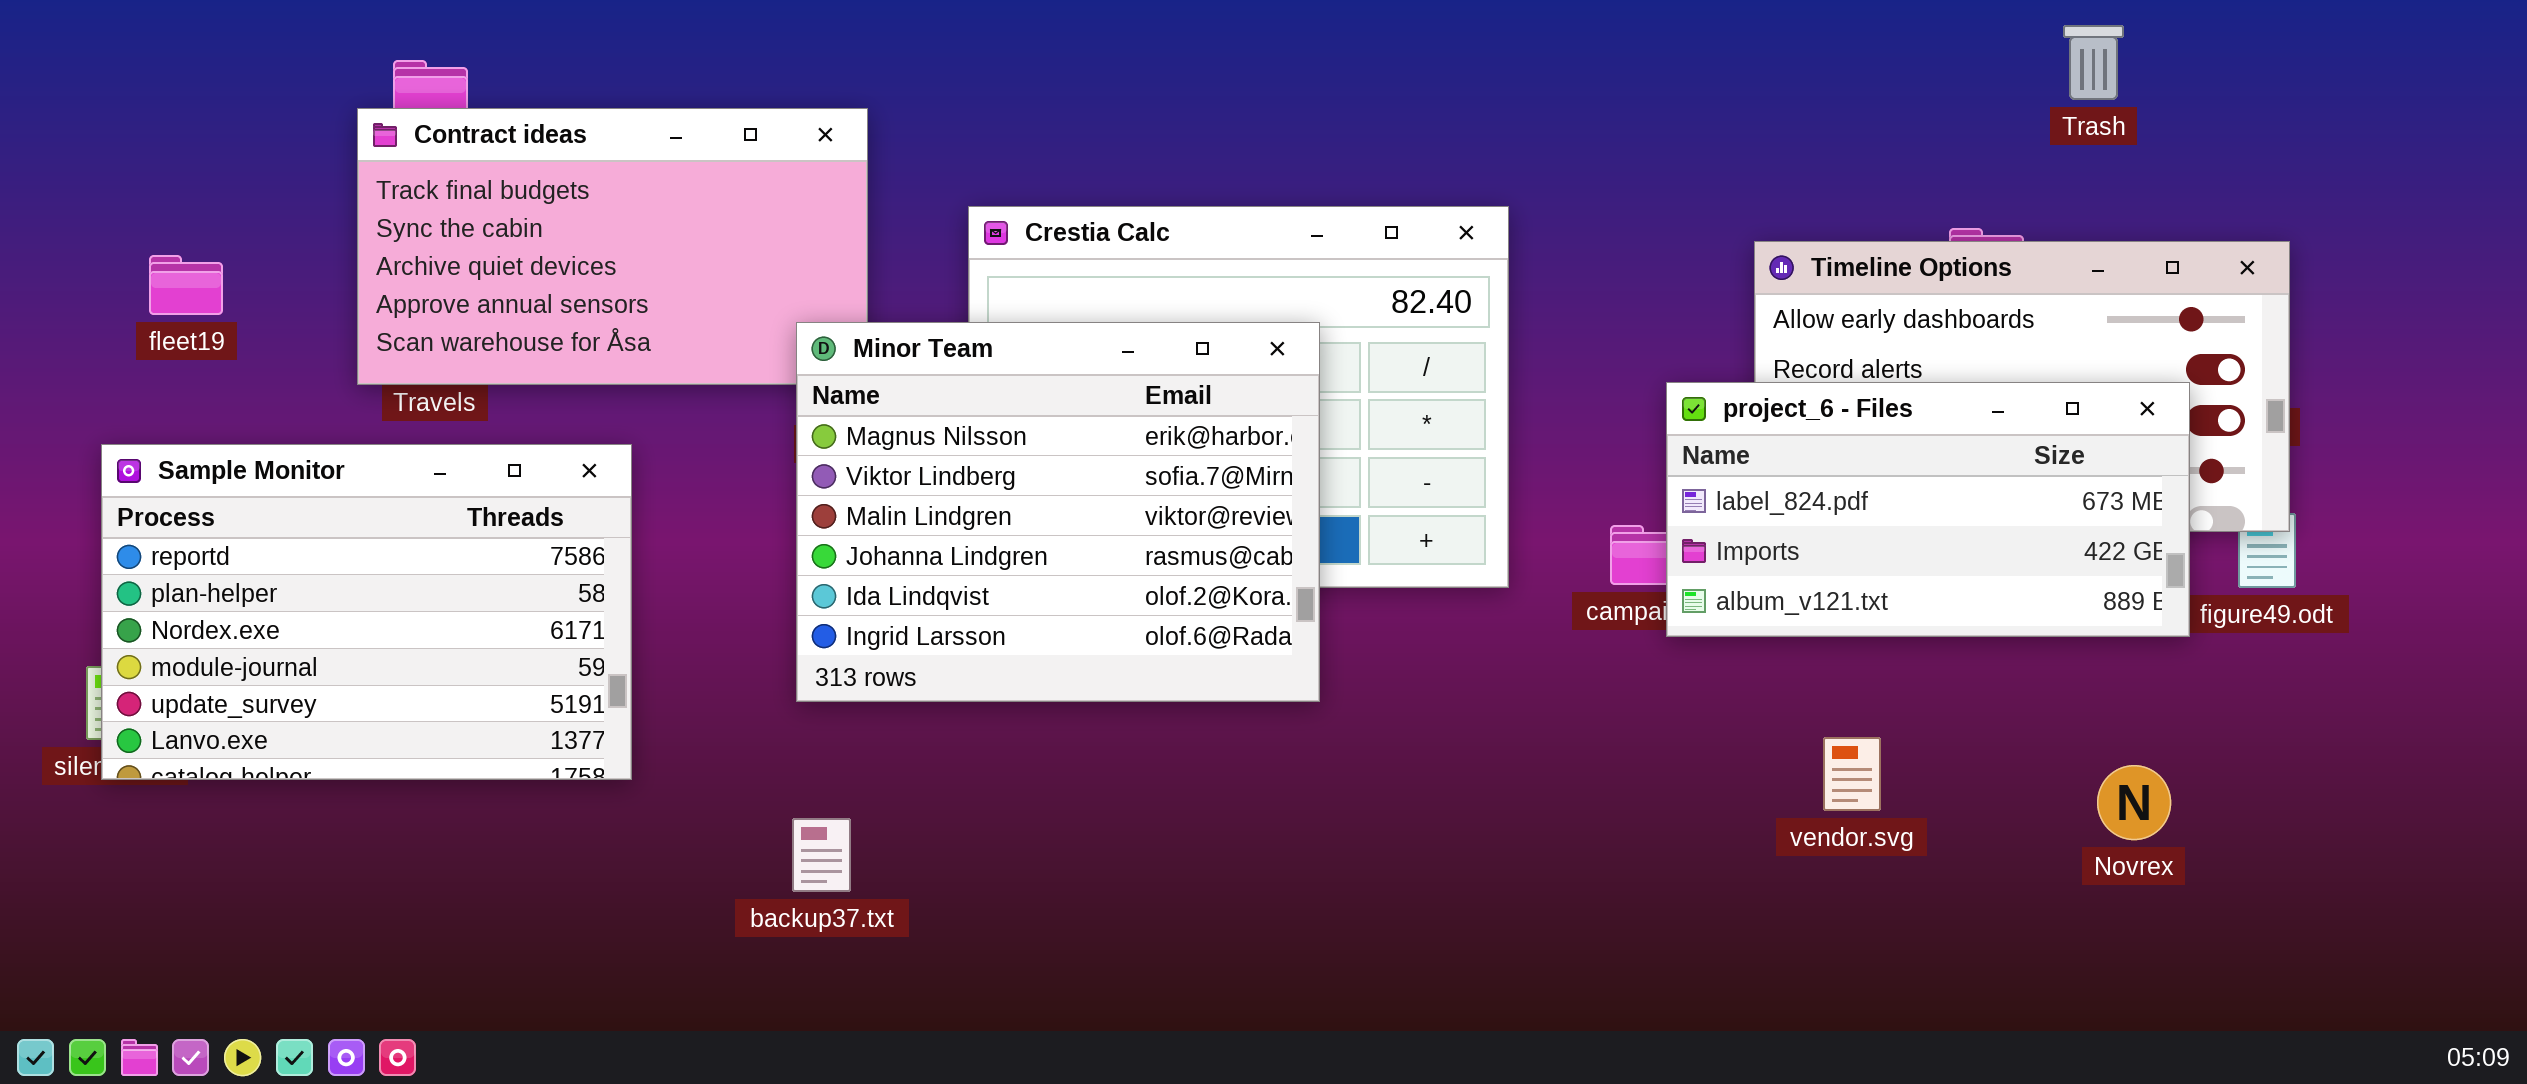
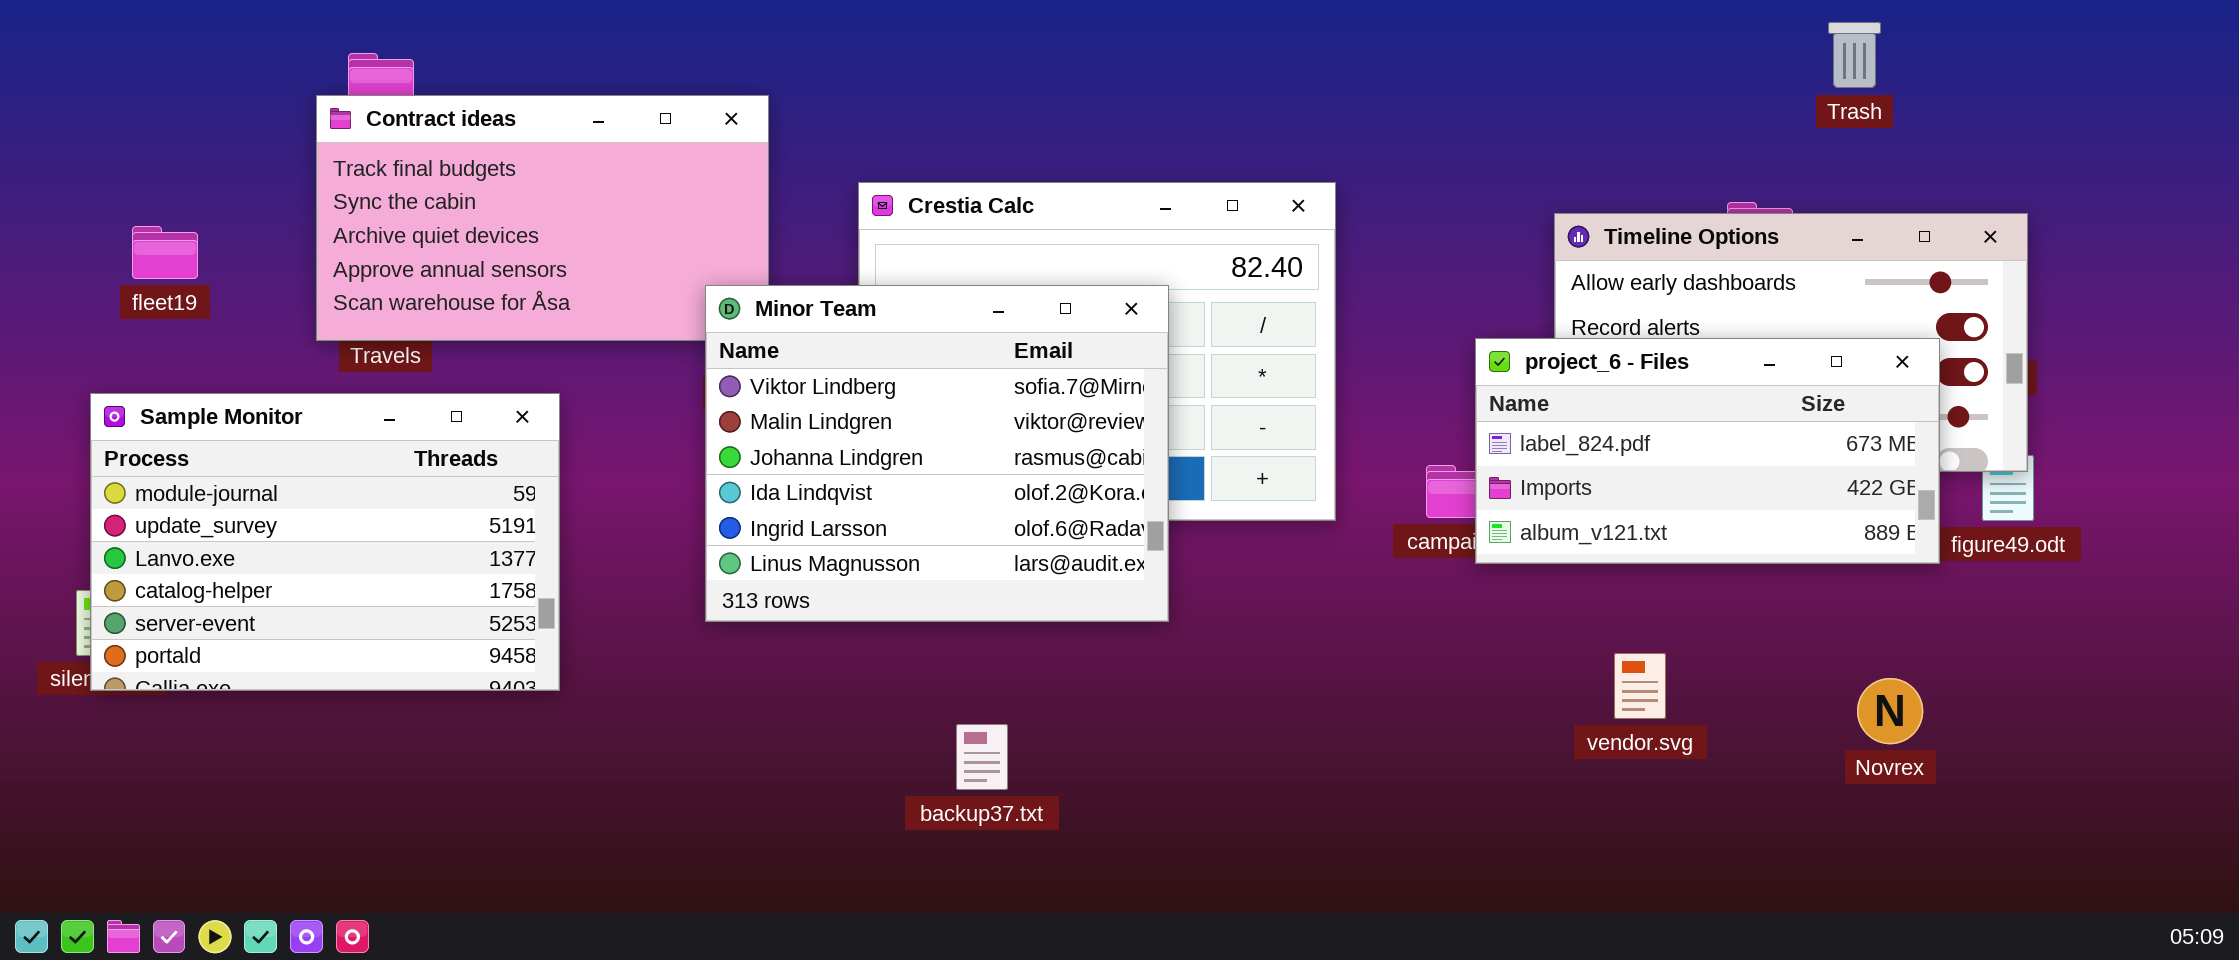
Minor Team: [796,322,1320,702] -> [705,285,1169,622], scrolled down 1 row
Sample Monitor: [101,444,632,780] -> [90,393,560,691], scrolled down 3 rows
backup37.txt: [792,818,851,892] -> [956,724,1008,790], moved

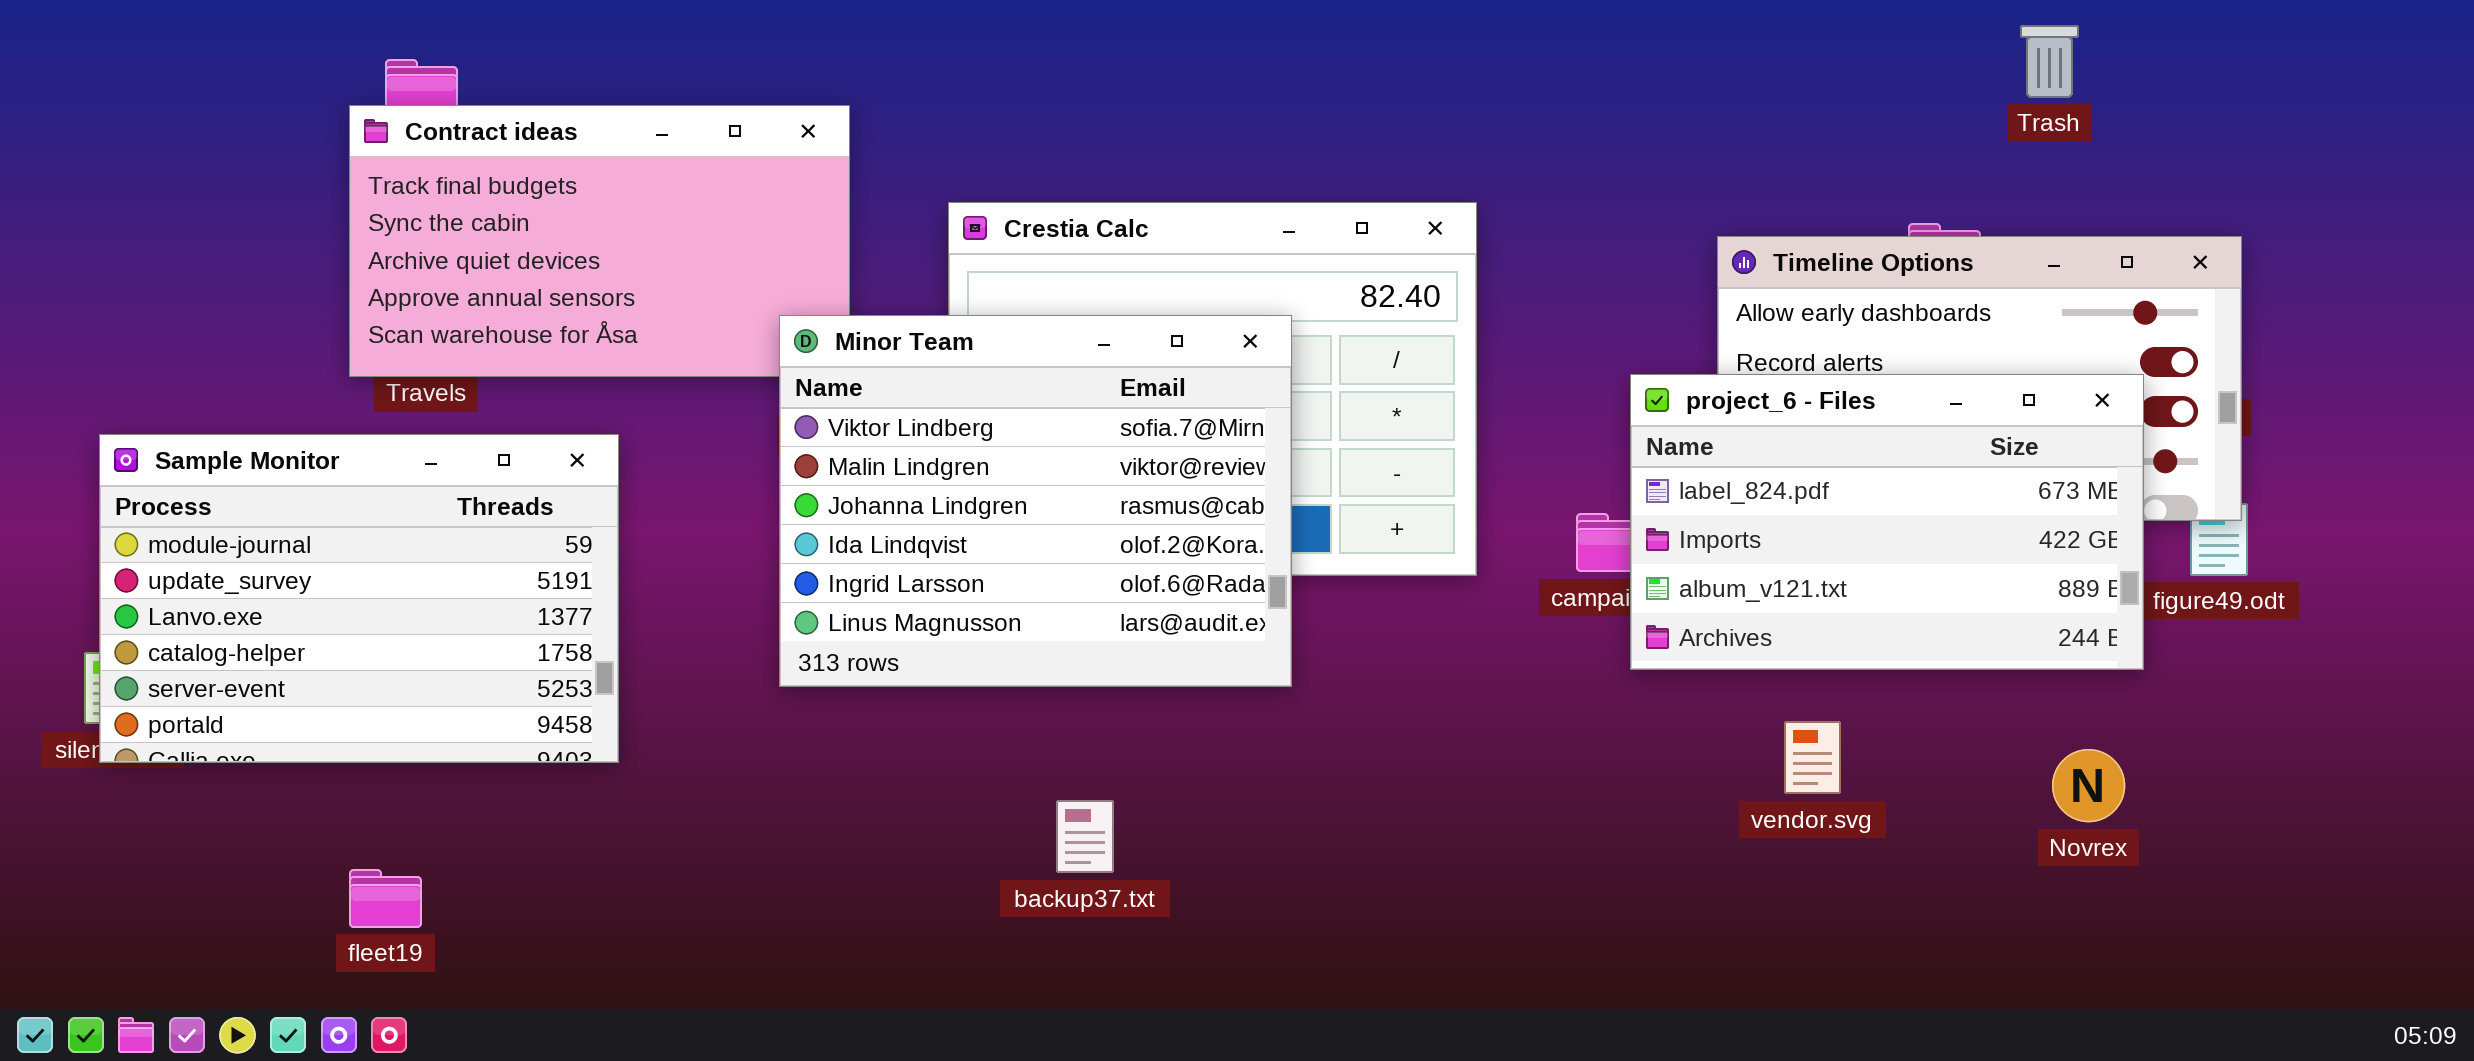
fleet19: [132,226,198,279] -> [349,869,422,928], moved
project_6 - Files: [1475,338,1940,564] -> [1630,374,2144,670], resized

